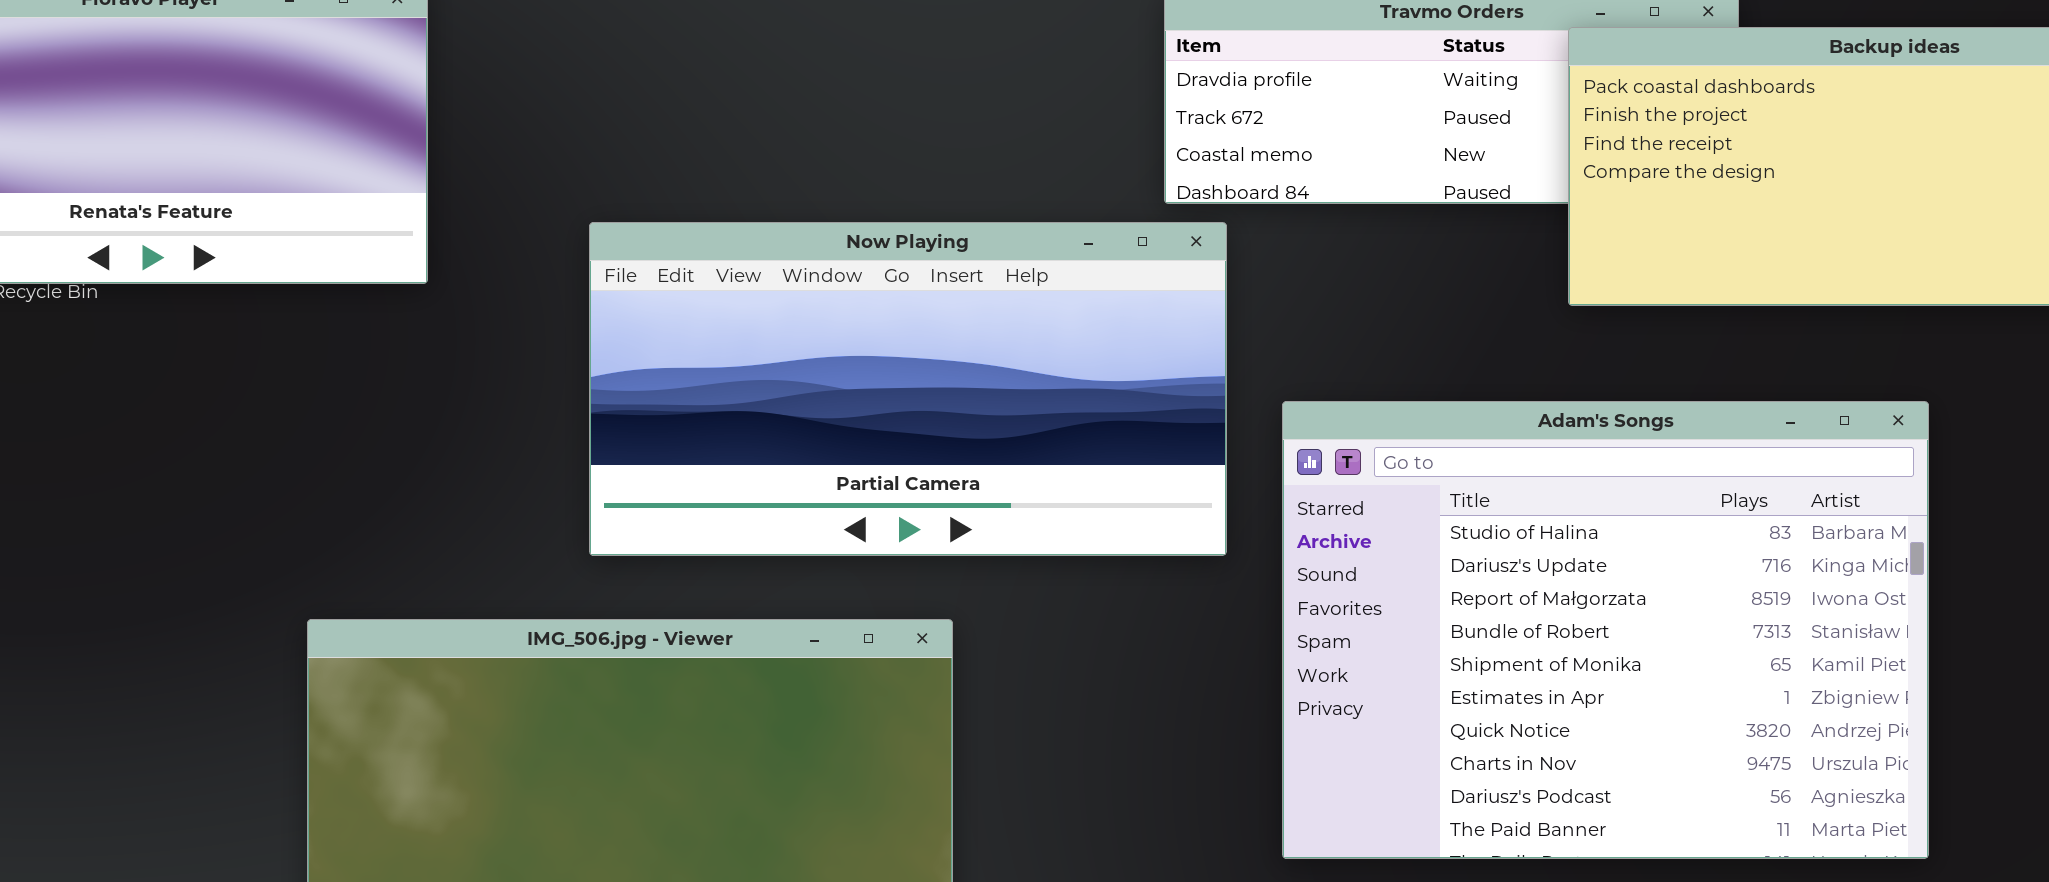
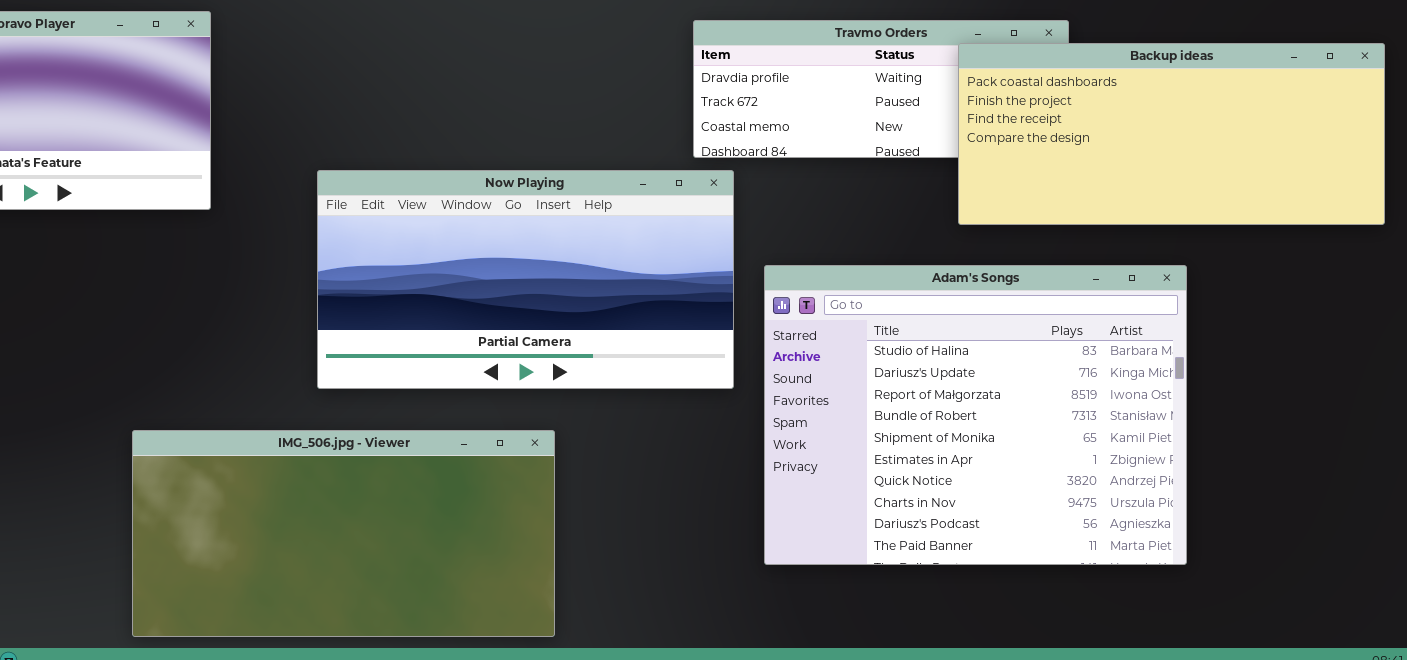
Adam's Songs: [1282,401,1929,859] -> [764,265,1187,565], moved

